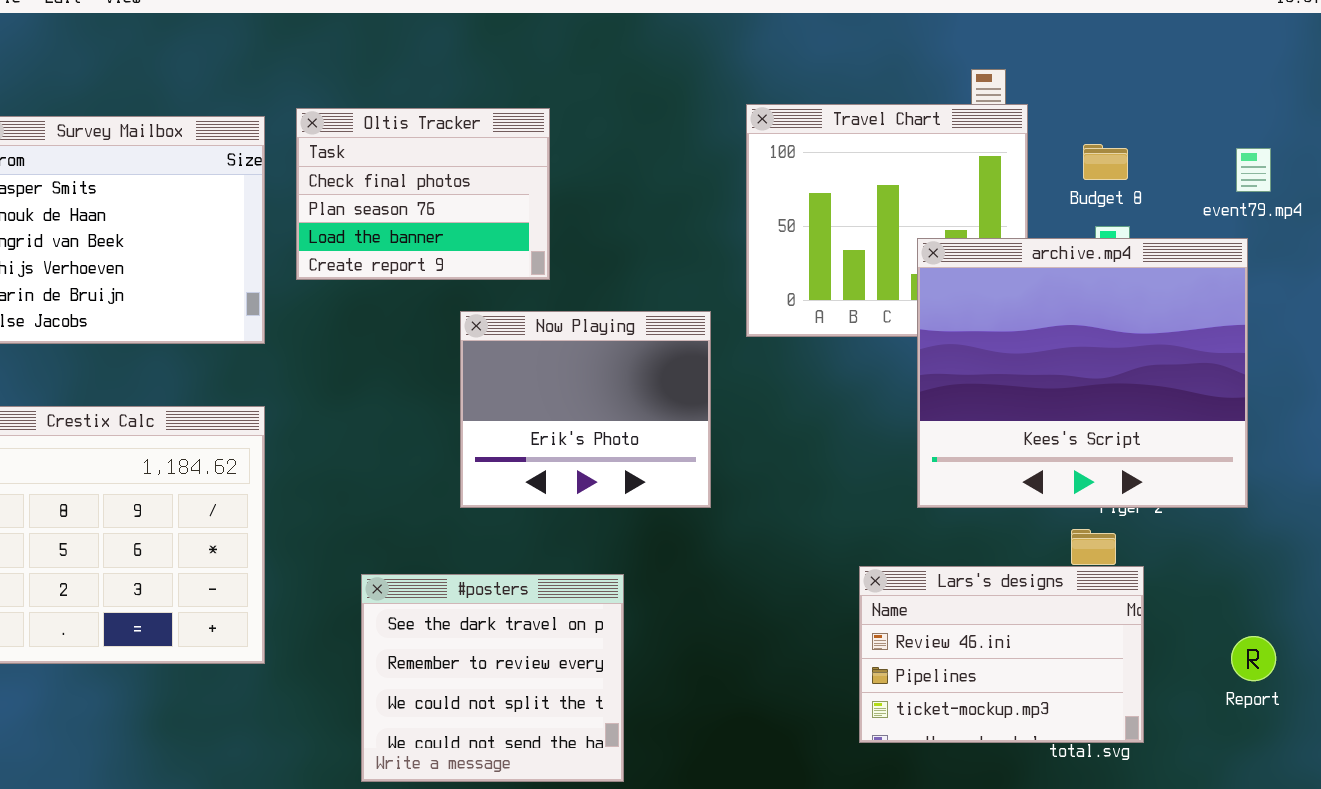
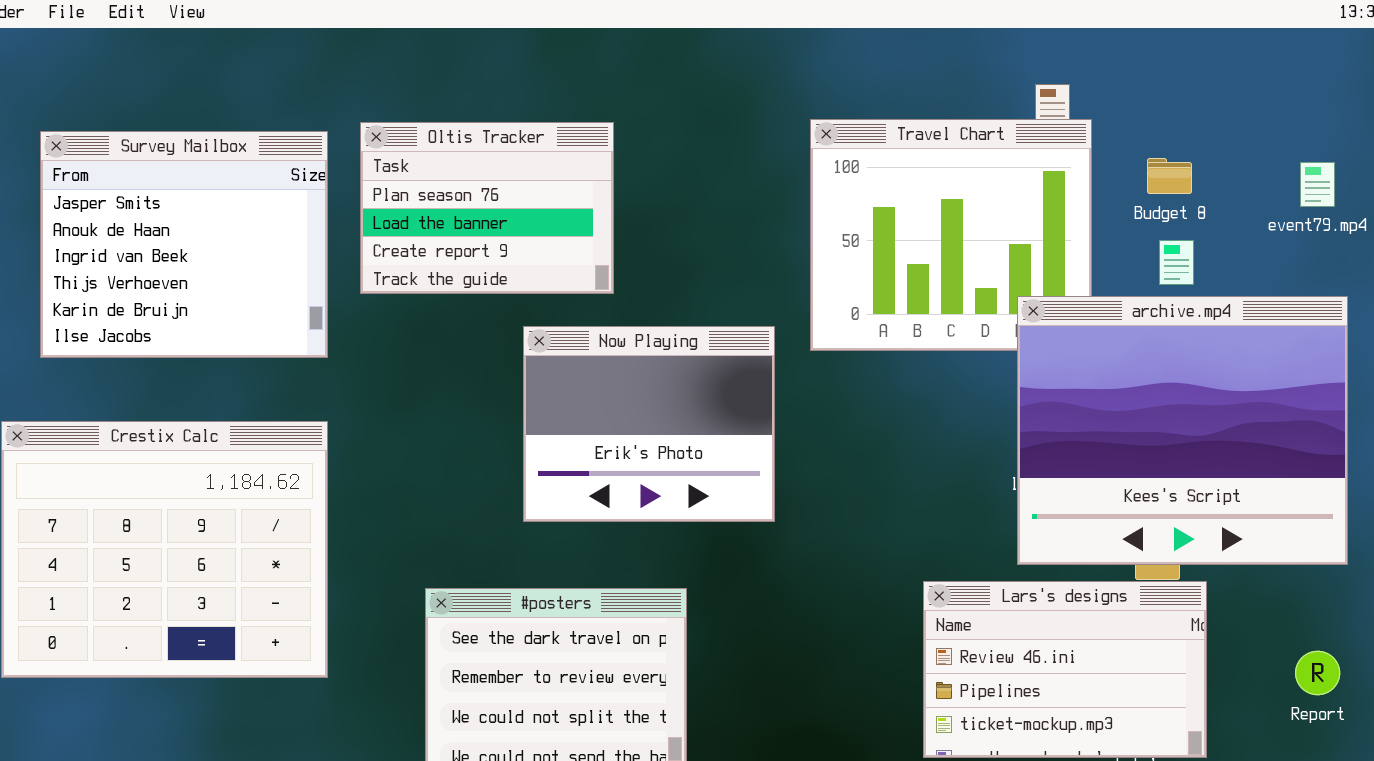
Oltis Tracker: [296,108,550,280] -> [360,122,614,294], scrolled down 1 row
archive.mp4: [917,238,1248,508] -> [1017,296,1348,565], moved

